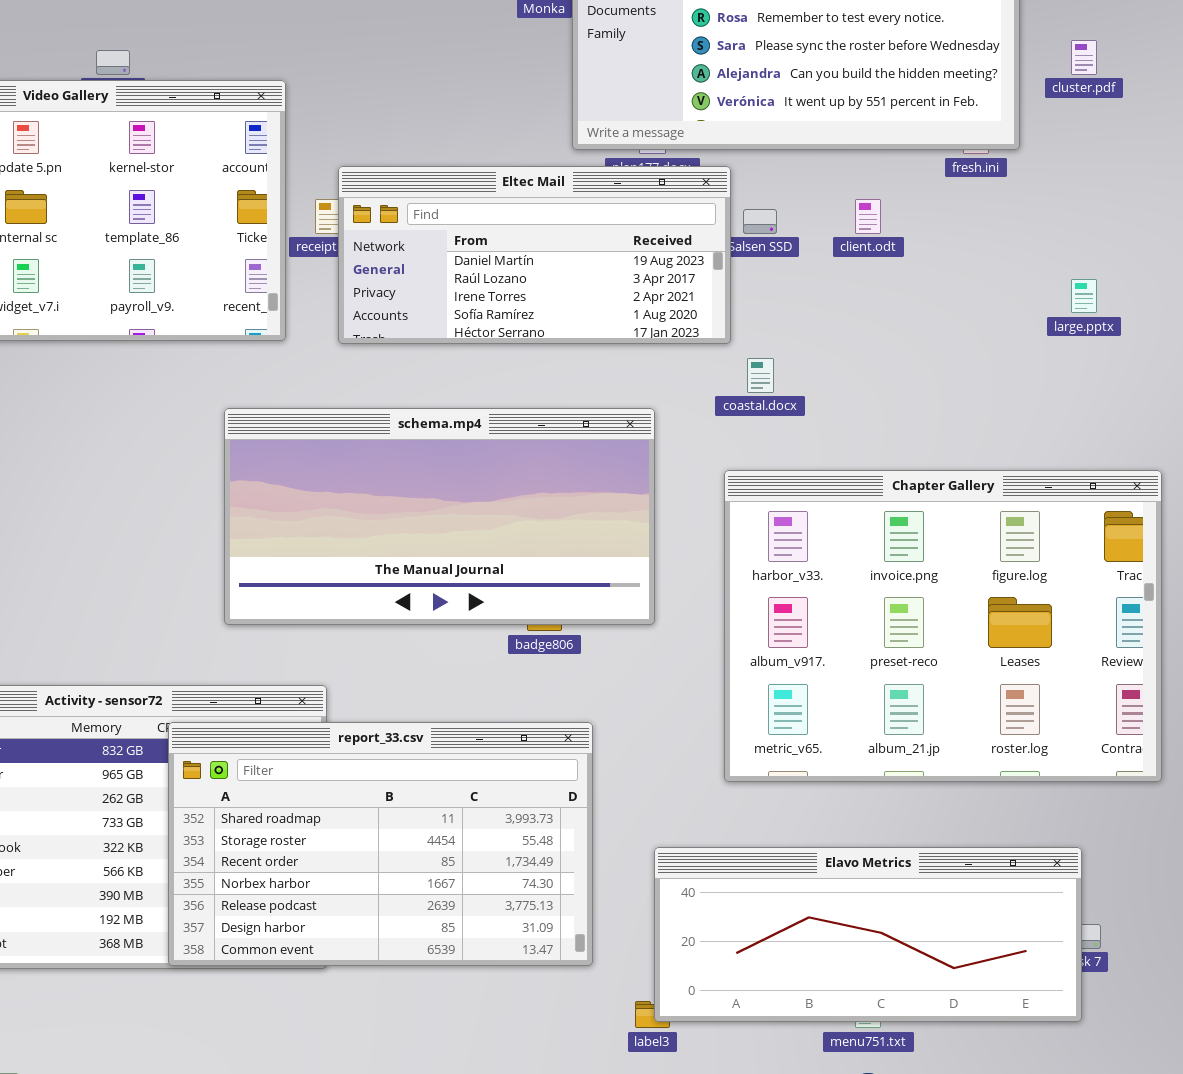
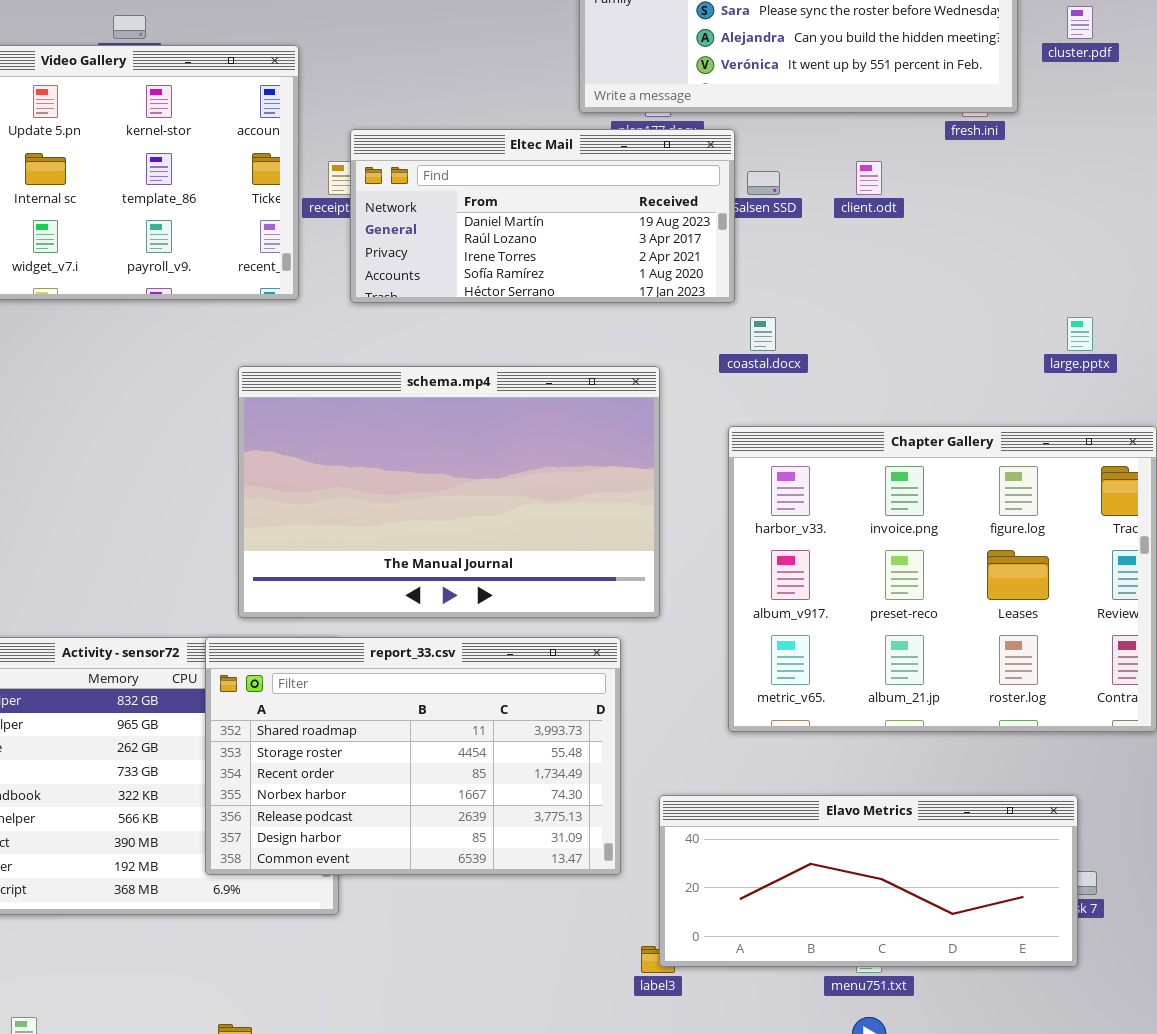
large.pptx: [1071,279,1097,313] -> [1067,317,1093,351], moved
schema.mp4: [224,408,655,625] -> [238,366,660,618], resized
report_33.csv: [168,722,593,966] -> [205,637,621,875], moved

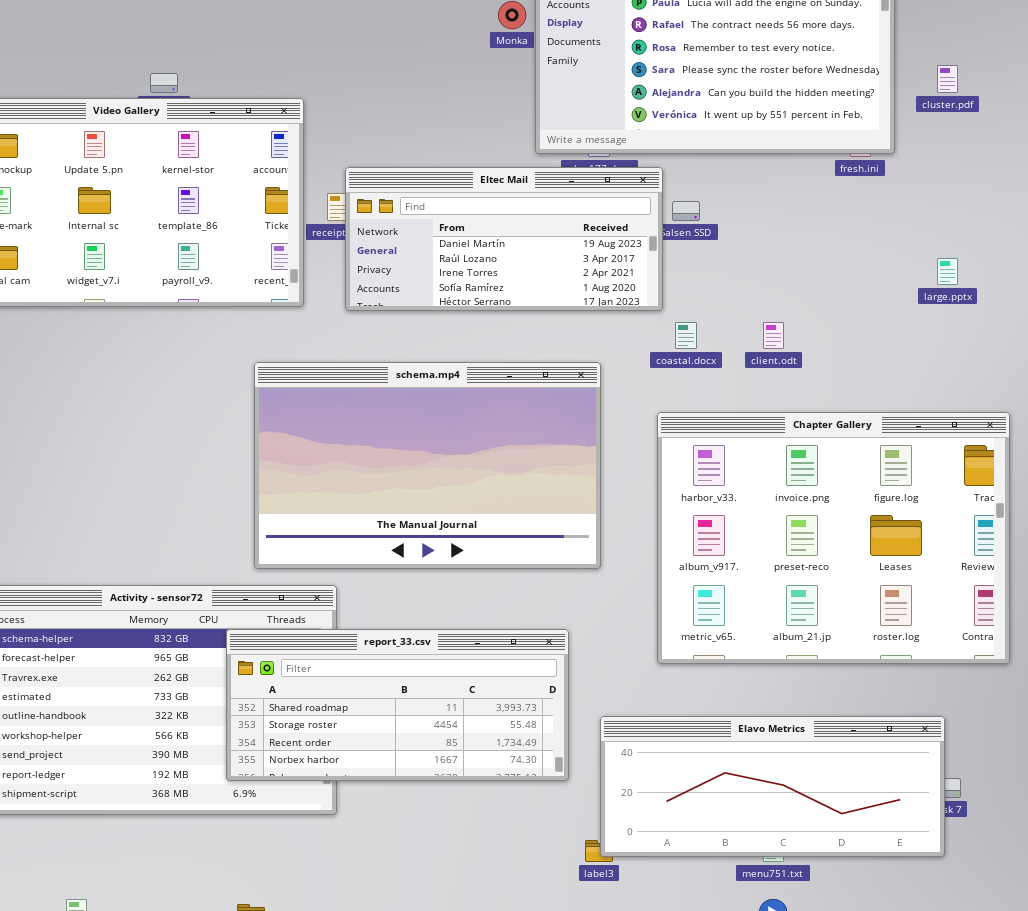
client.odt: [856,161,882,195] -> [763,322,784,349], moved
large.pptx: [1067,317,1093,351] -> [937,258,958,285], moved
report_33.csv: [205,637,621,875] -> [226,629,569,781], resized

